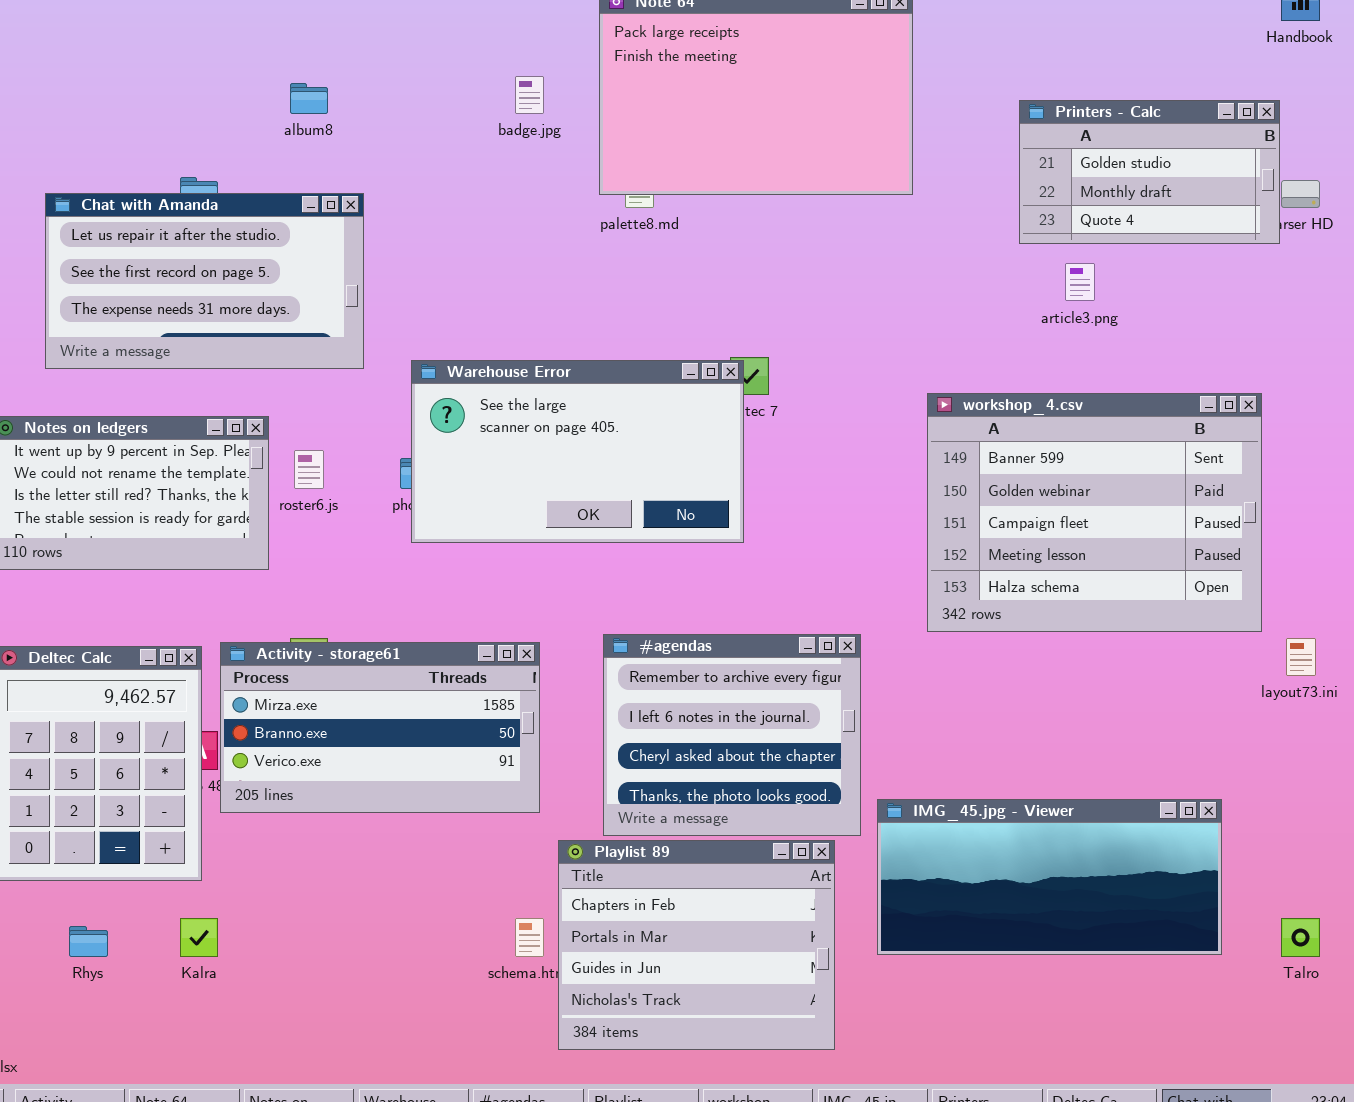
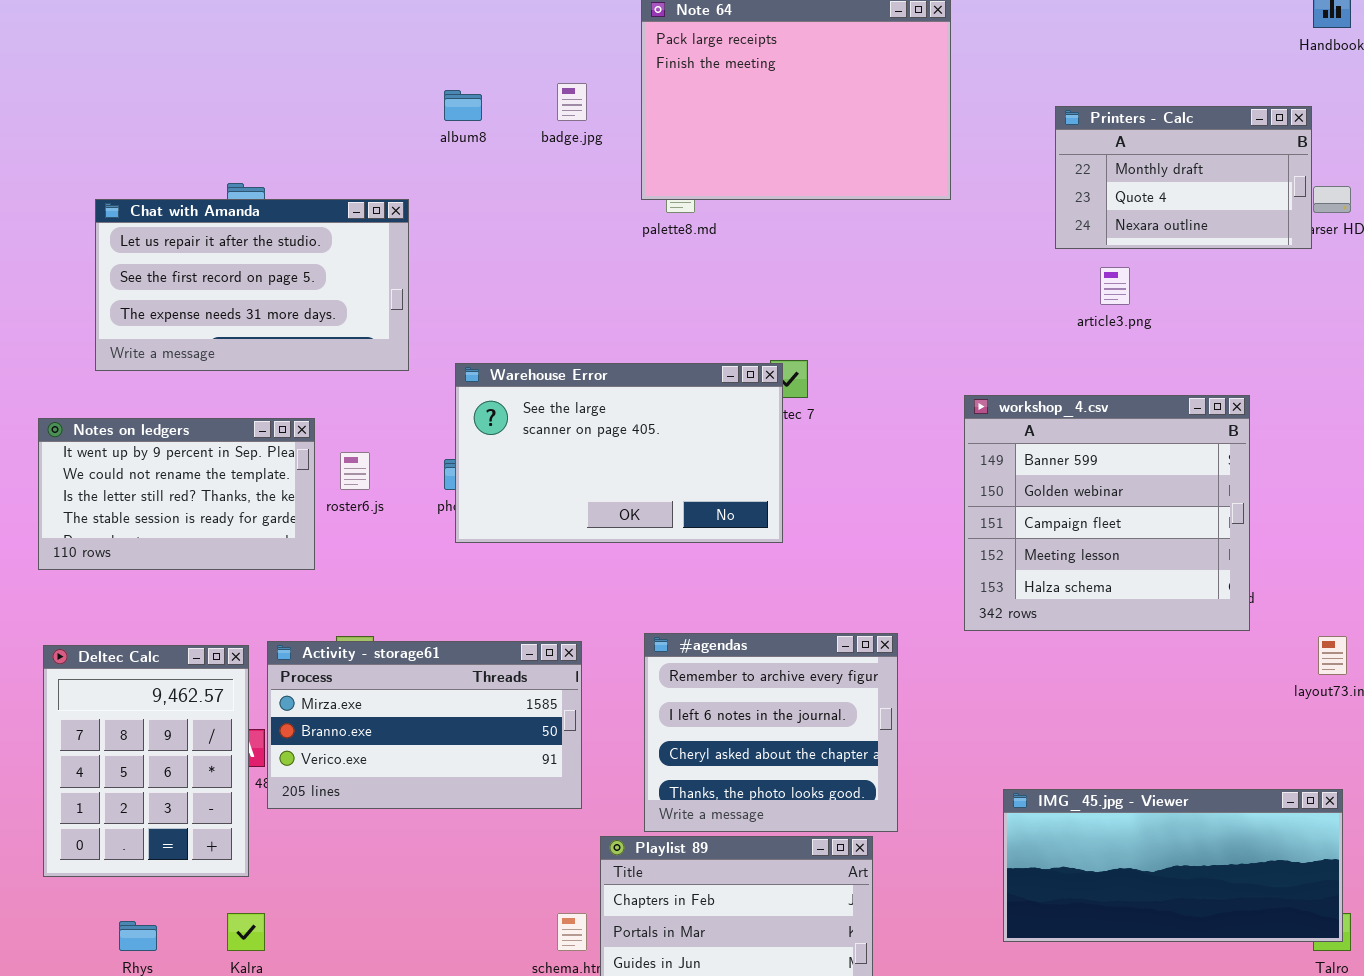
album8: [290,83,328,114] -> [444,90,482,121], moved
Printers - Calc: [1019,100,1280,244] -> [1055,106,1312,249], scrolled down 1 row
workshop_4.csv: [927,393,1262,632] -> [964,395,1250,631], resized
IMG_45.jpg - Viewer: [877,799,1222,955] -> [1003,789,1343,942], moved

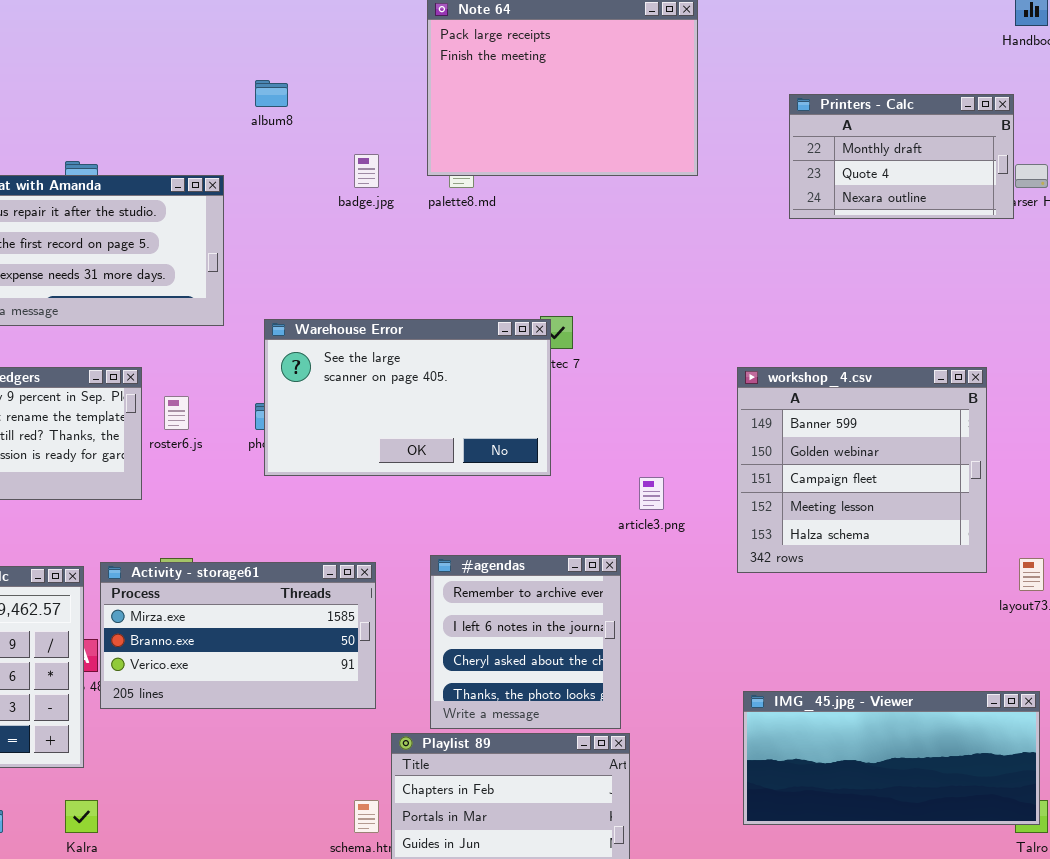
badge.jpg: [557,83,587,121] -> [354,154,379,188], moved
article3.png: [1100,267,1130,305] -> [639,477,664,510], moved
workshop_4.csv: [964,395,1250,631] -> [737,367,987,573], moved
#agendas: [644,633,898,832] -> [430,555,621,729], resized

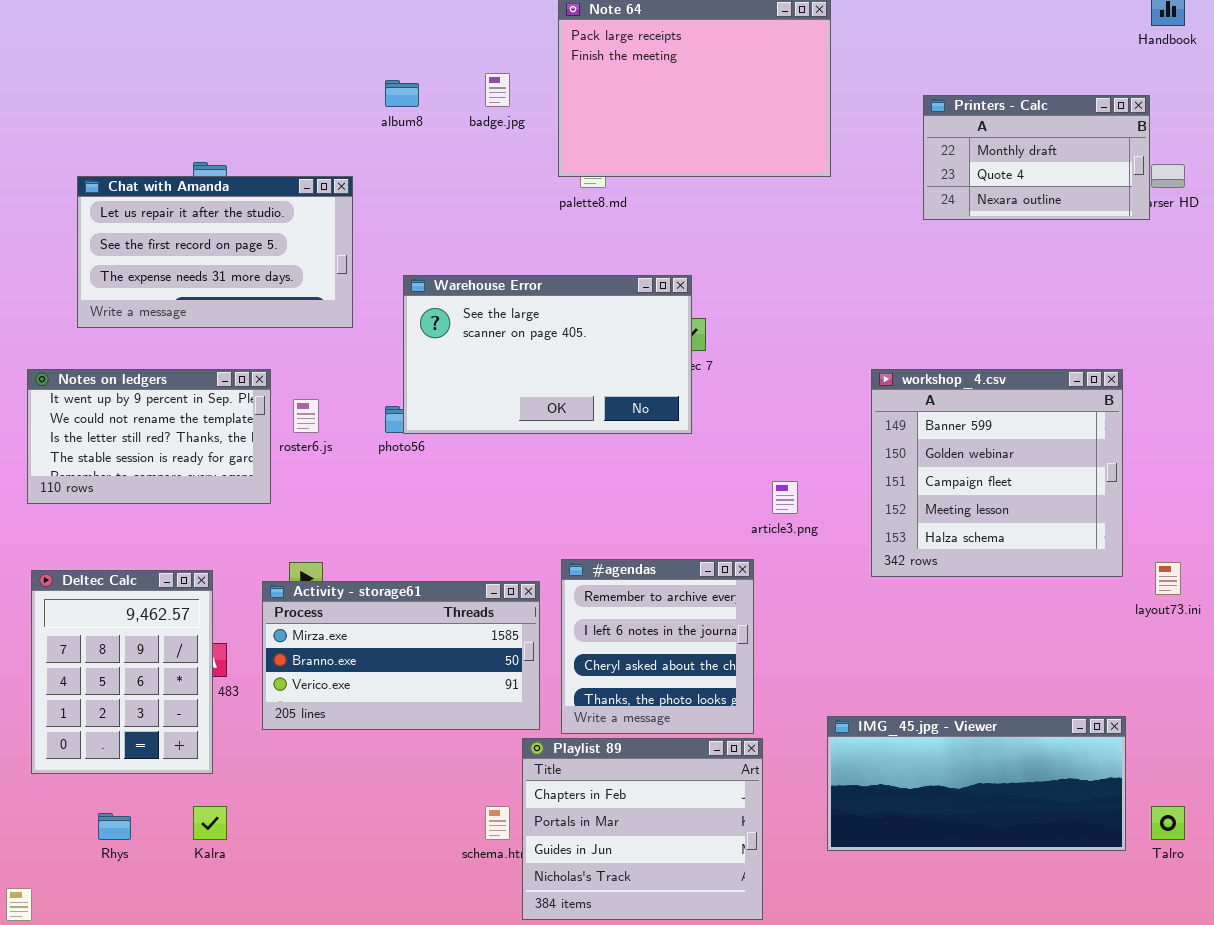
badge.jpg: [354,154,379,188] -> [485,73,510,107], moved
Warehouse Error: [264,319,551,476] -> [403,275,692,434], moved
Activity - storage61: [100,562,376,709] -> [262,581,540,730], moved
IMG_45.jpg - Viewer: [743,691,1040,825] -> [827,716,1126,851], moved

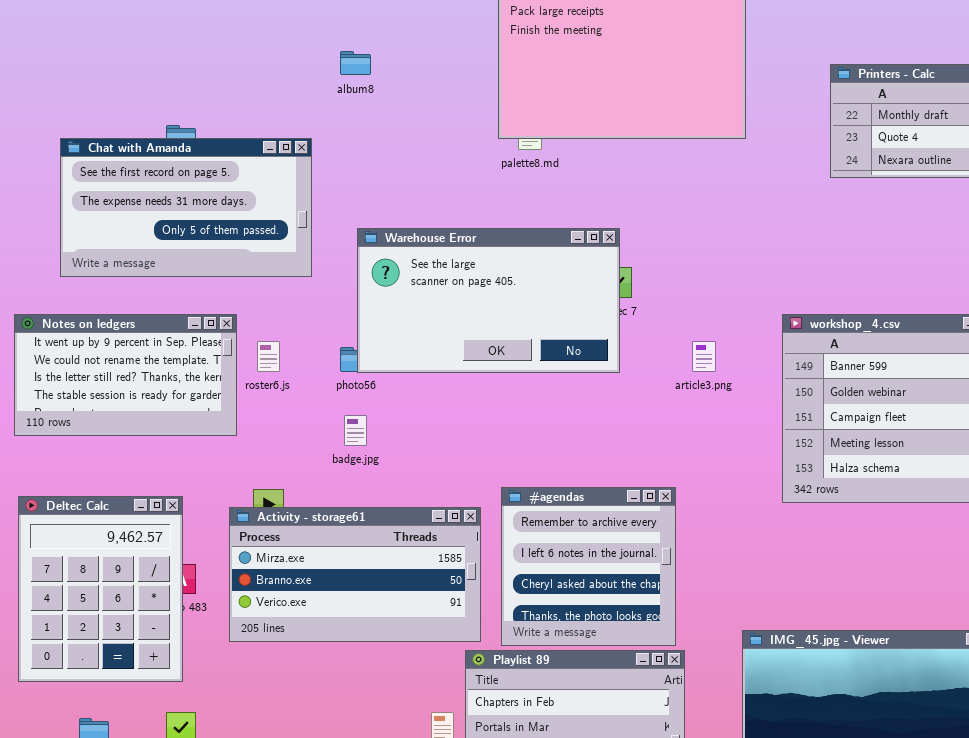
badge.jpg: [485,73,510,107] -> [344,415,367,446], moved
Chat with Amanda: [77,176,353,328] -> [60,138,312,277], scrolled down 1 row
article3.png: [772,481,798,514] -> [692,341,716,372], moved

